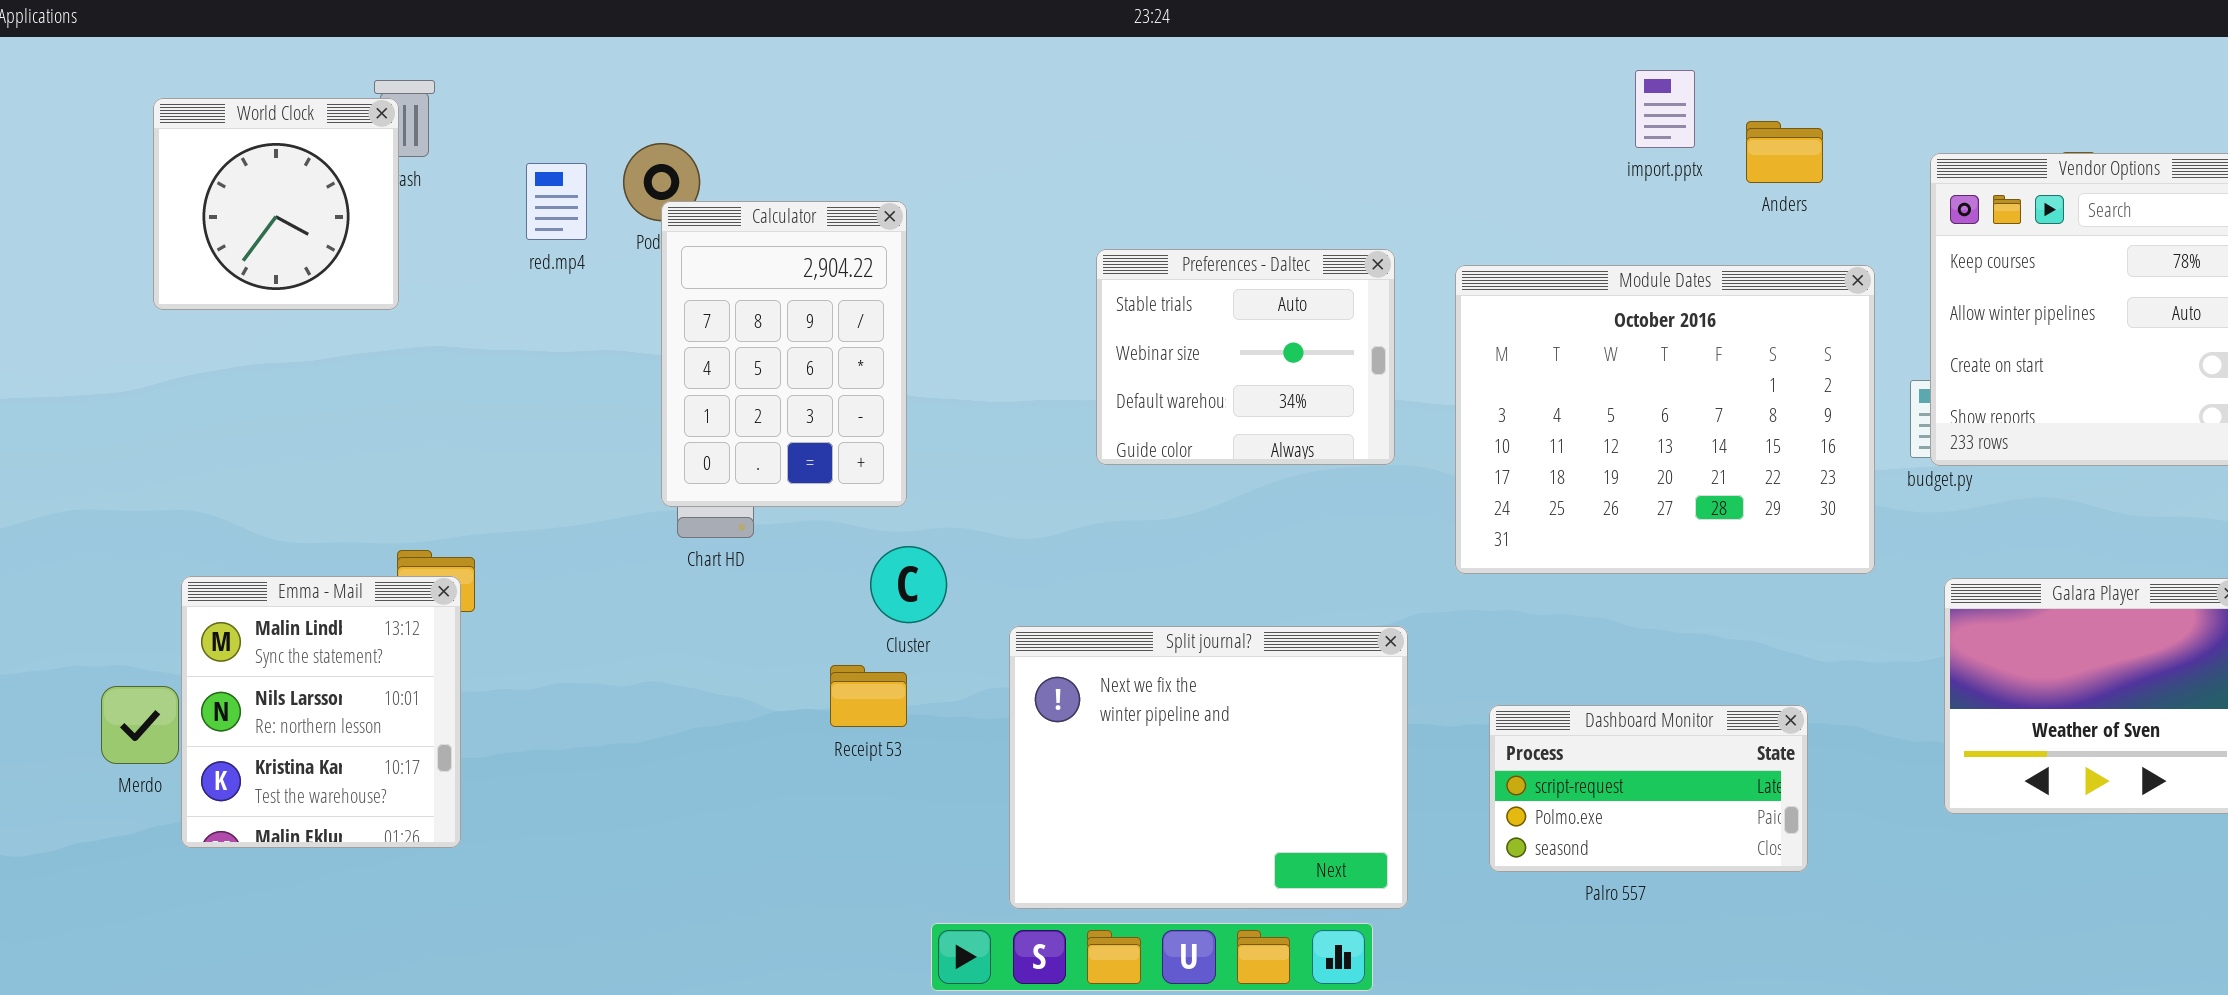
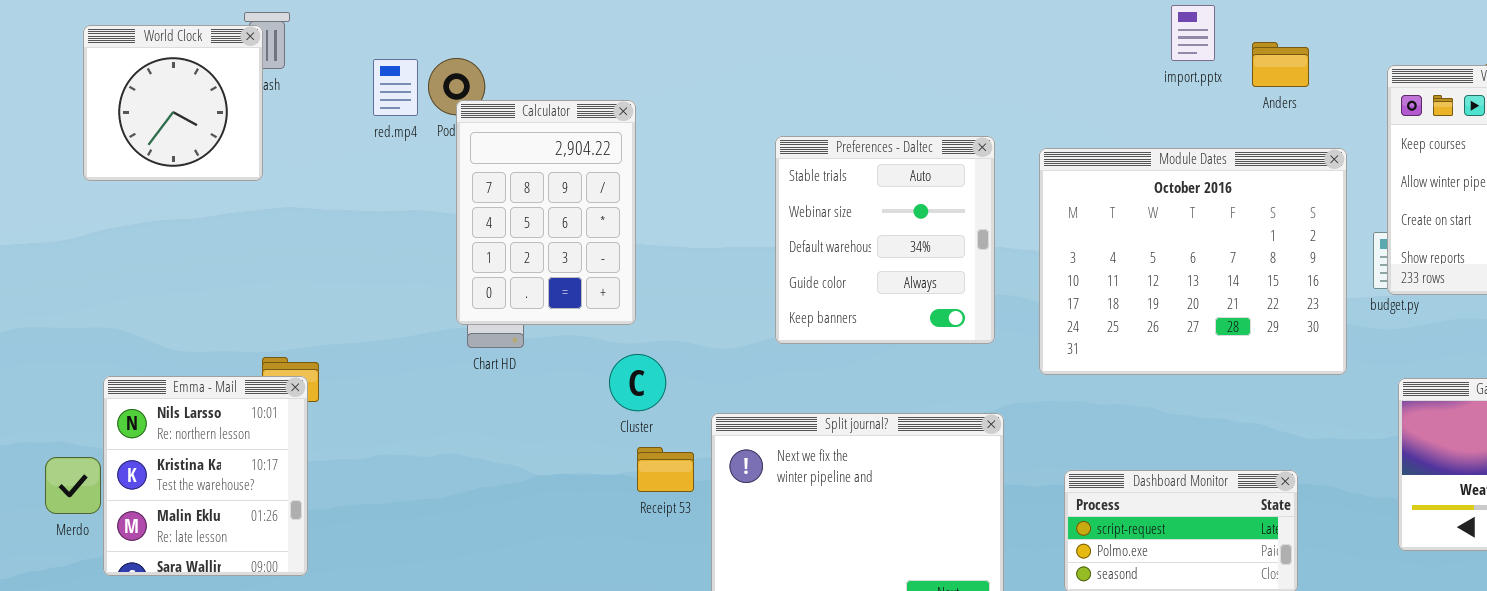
red.mp4: [526,163,587,240] -> [373,59,418,116], moved
Preferences - Daltec: [1096,249,1395,465] -> [775,136,995,344], resized
Emma - Mail: [181,576,461,848] -> [103,376,308,576], scrolled down 1 row
Receipt 53: [830,665,907,727] -> [637,447,694,492], moved

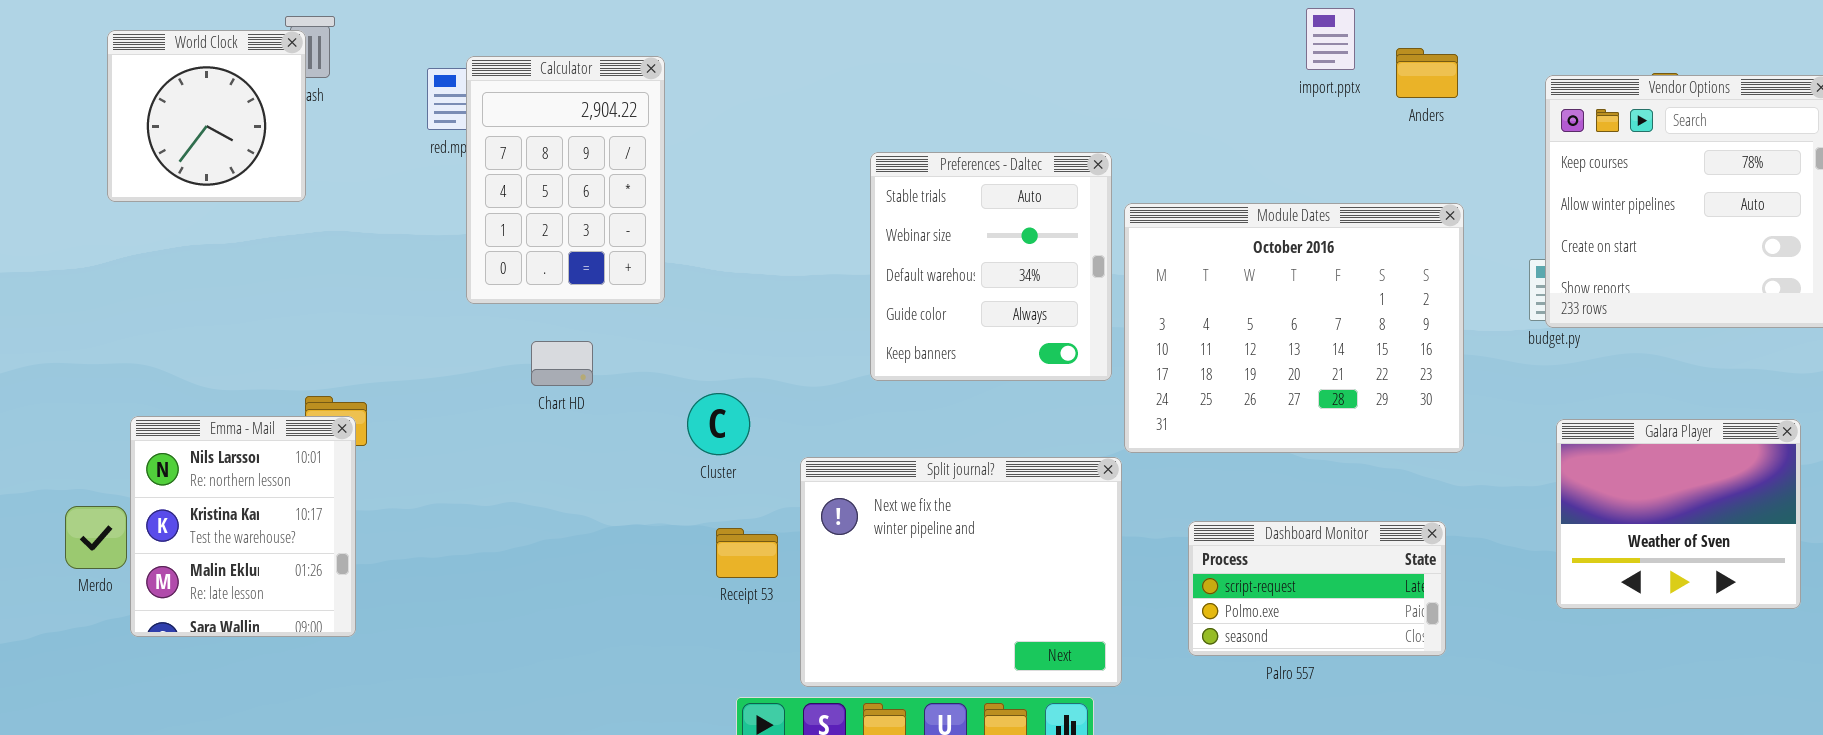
Calculator: [456,100,636,325] -> [466,56,665,304], moved
Module Dates: [1039,148,1347,375] -> [1124,203,1464,453], moved
Receipt 53: [637,447,694,492] -> [716,528,778,578], moved

